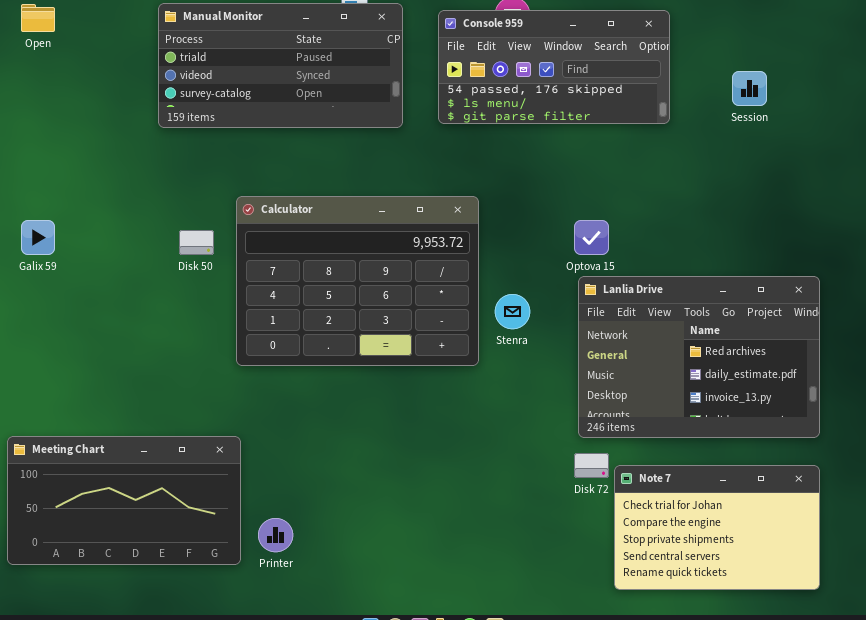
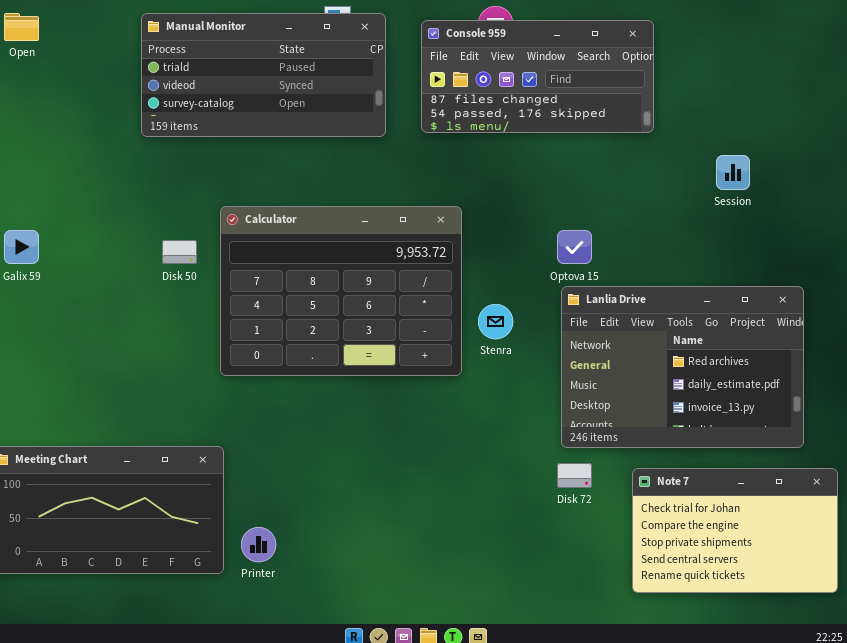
Console 959: [438,10,670,124] -> [421,20,654,133], scrolled up 1 row
Session: [732,71,767,106] -> [716,155,750,190], moved
Note 7: [614,465,820,590] -> [632,468,838,593], moved

